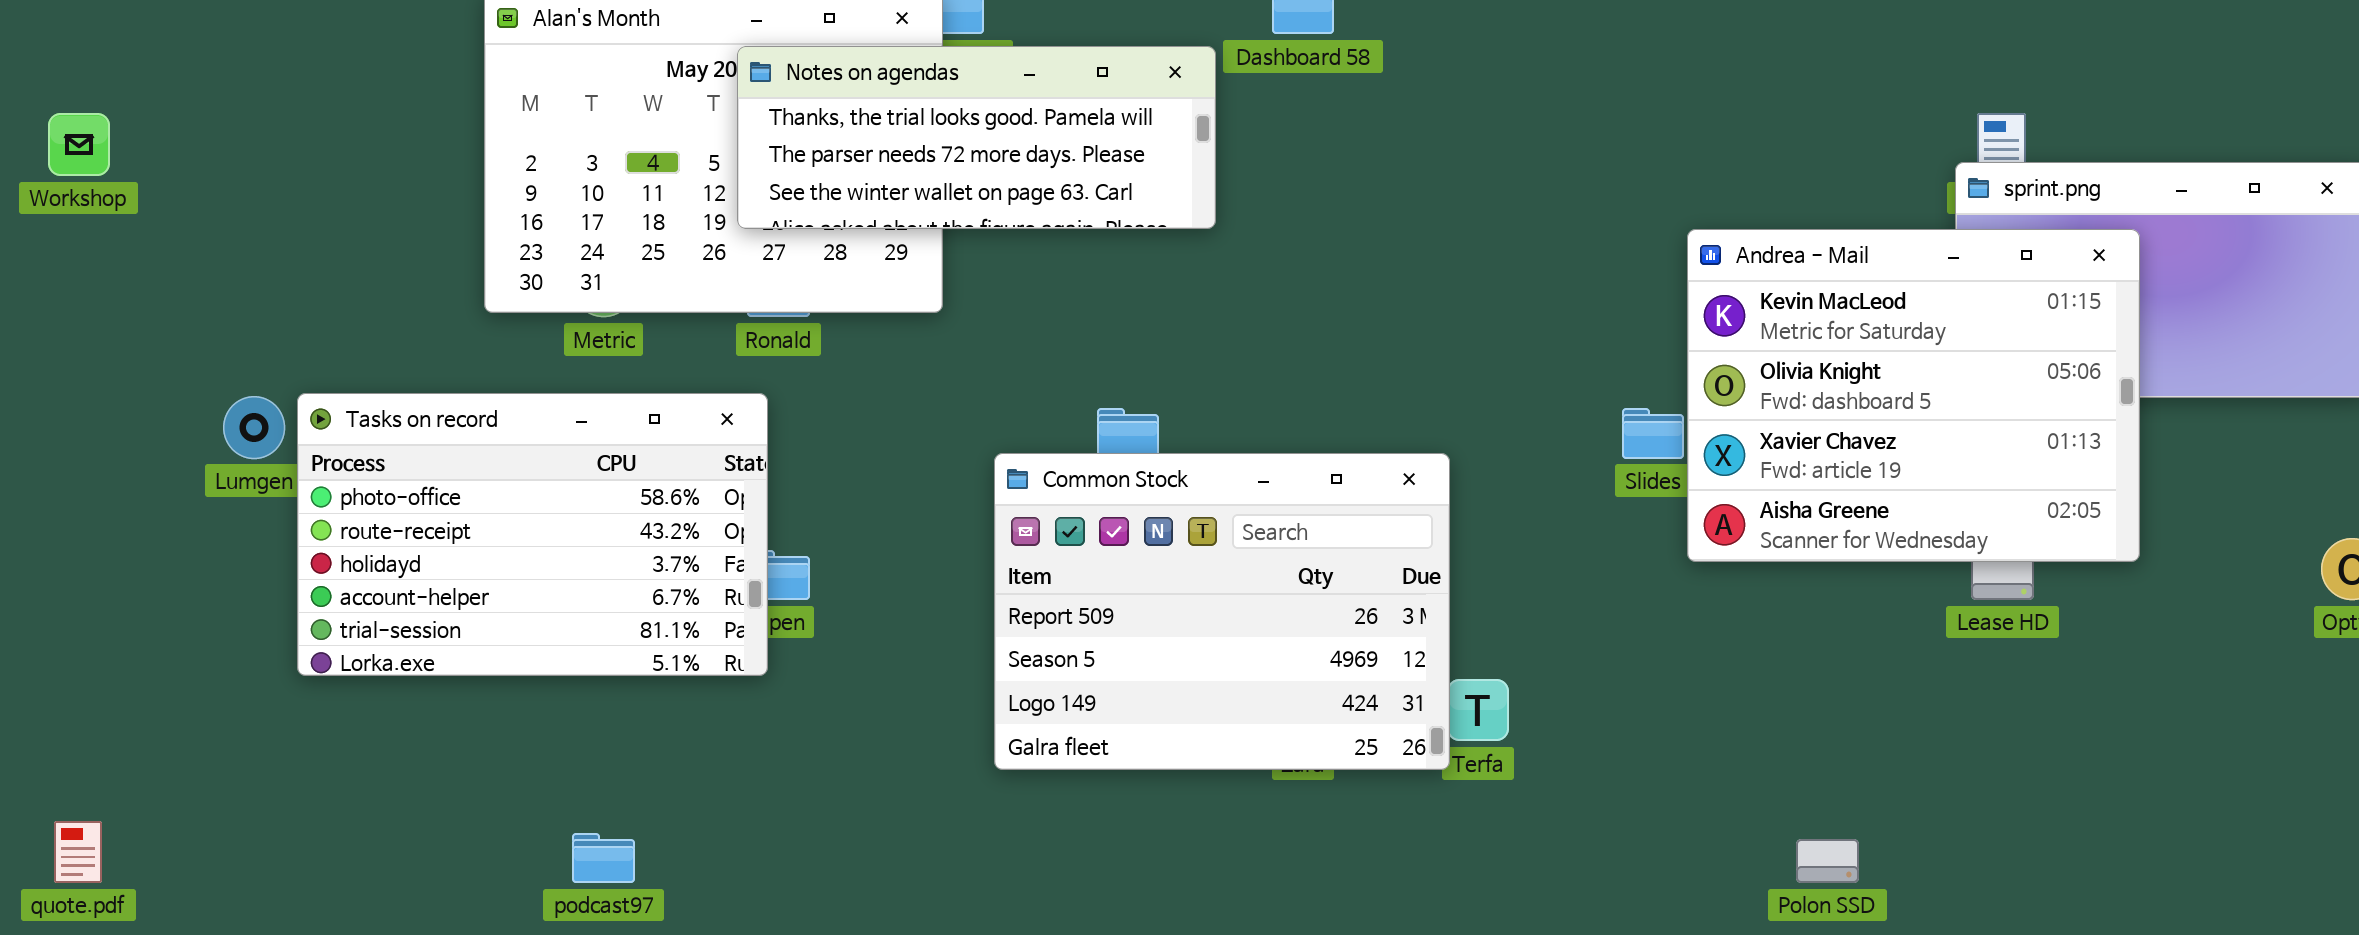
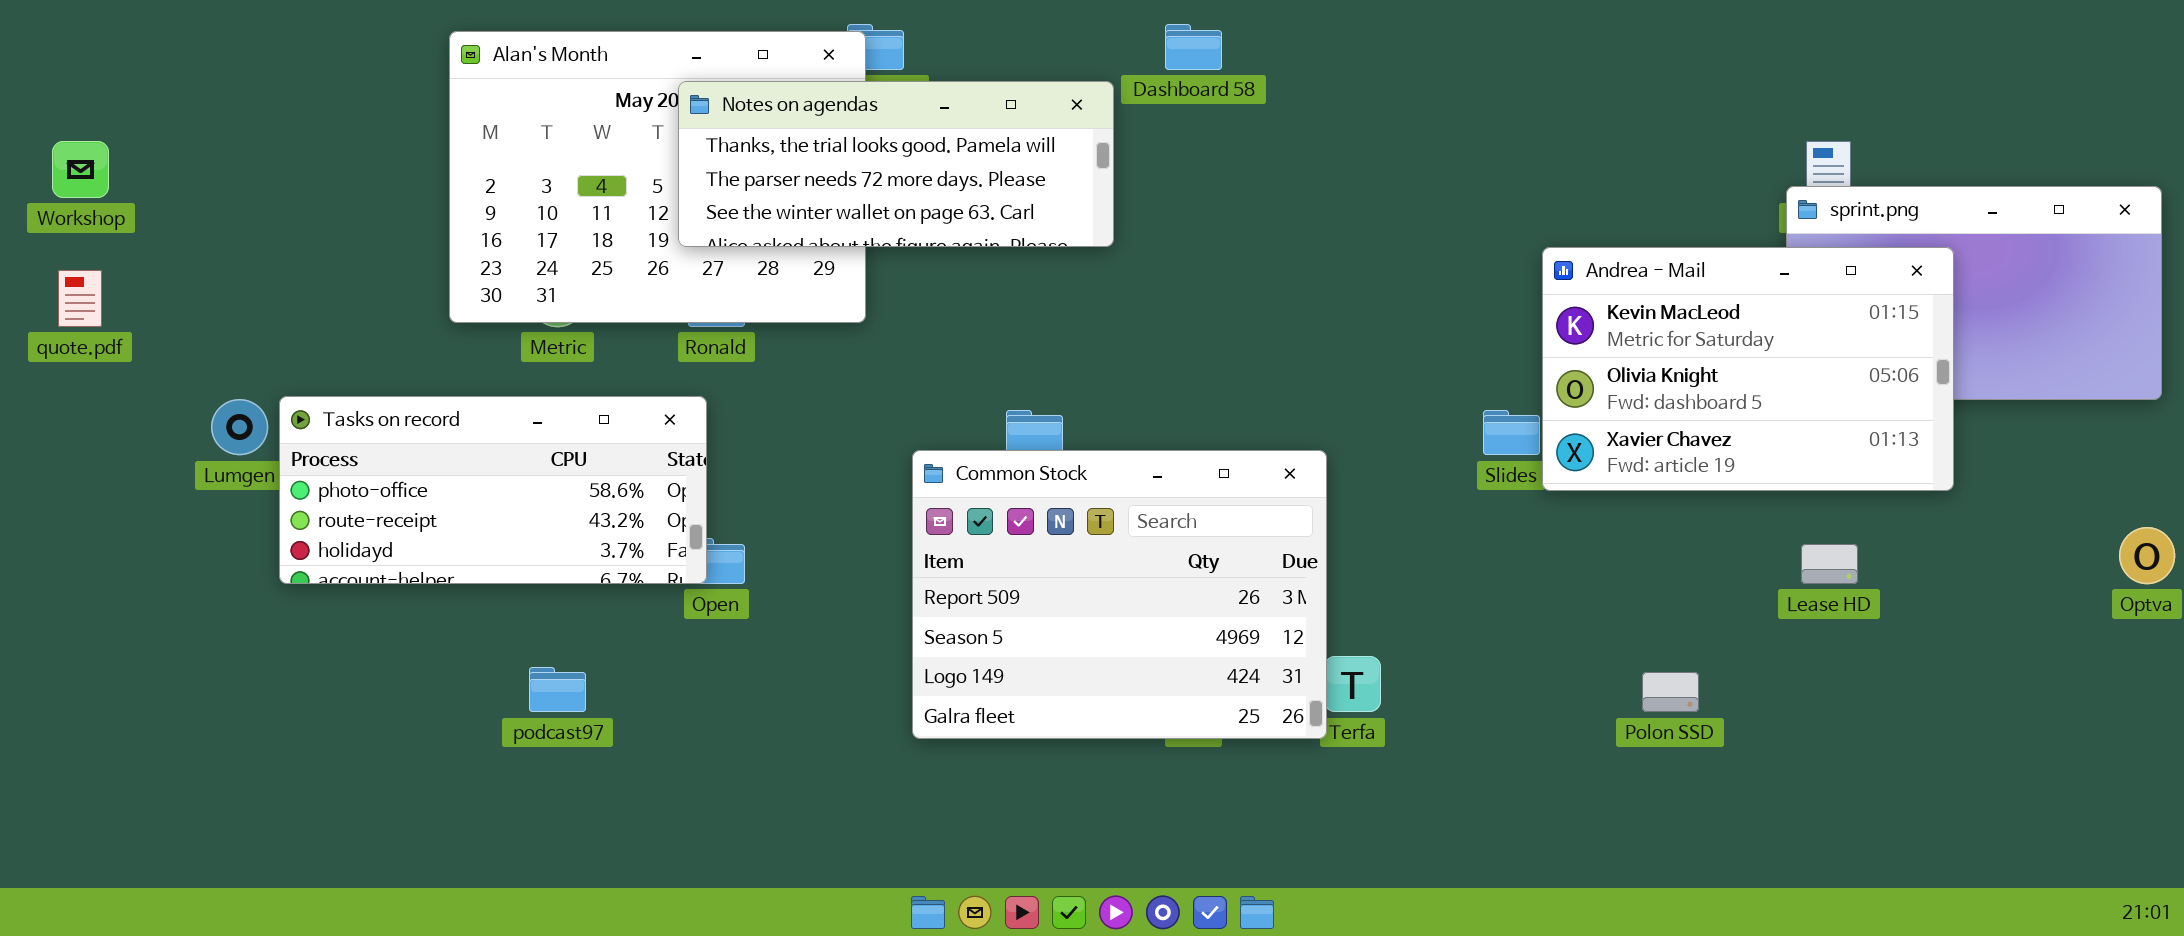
Andrea - Mail: [1687,229,2140,562] -> [1542,247,1954,491], resized
Tasks on record: [297,393,768,676] -> [279,396,707,584], resized
quote.pdf: [54,821,102,883] -> [58,270,102,327], moved
podcast97: [572,833,635,883] -> [529,667,586,712], moved
Polon SSD: [1796,839,1859,883] -> [1642,672,1699,712], moved

